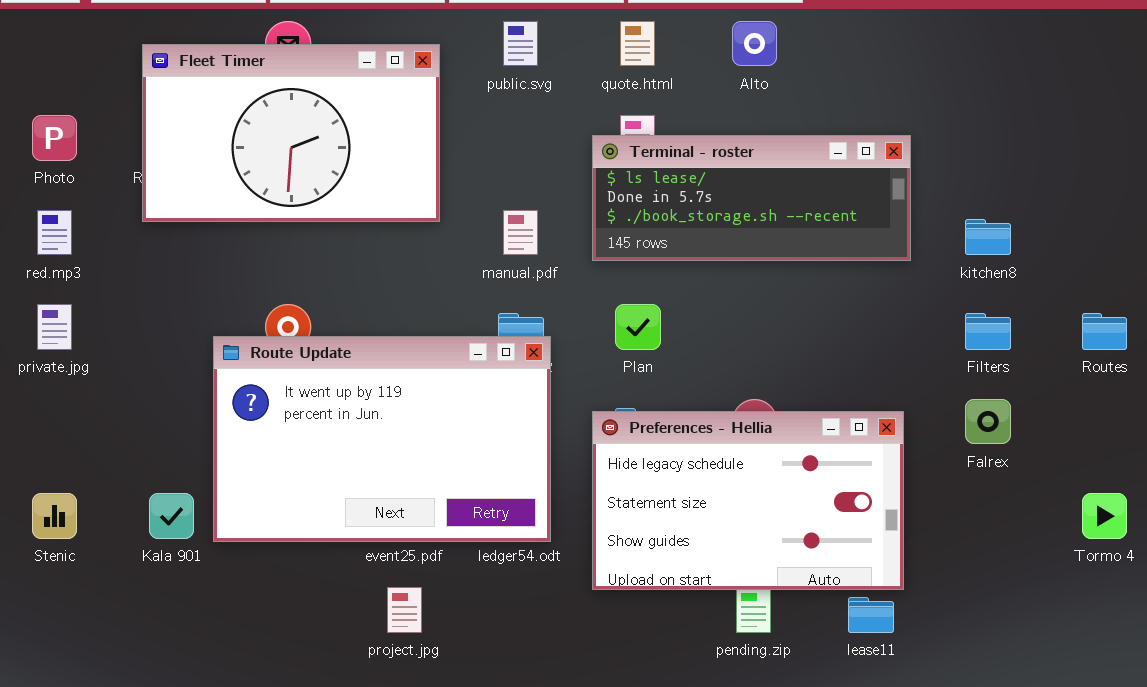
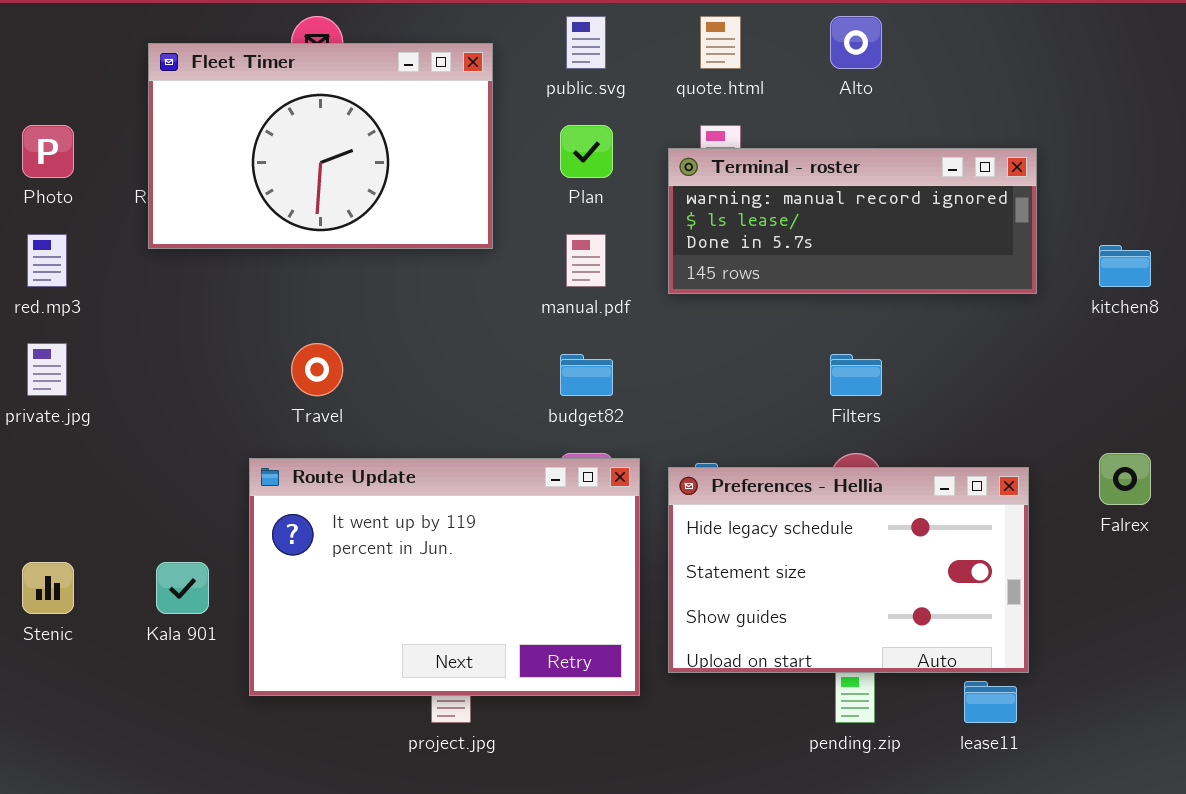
Terminal - roster: [592,135,911,261] -> [668,148,1037,294], scrolled up 1 row
Plan: [615,304,661,350] -> [560,125,613,178], moved
Filters: [965,313,1011,350] -> [830,354,882,396], moved
Route Update: [213,336,551,542] -> [249,458,640,696], moved

